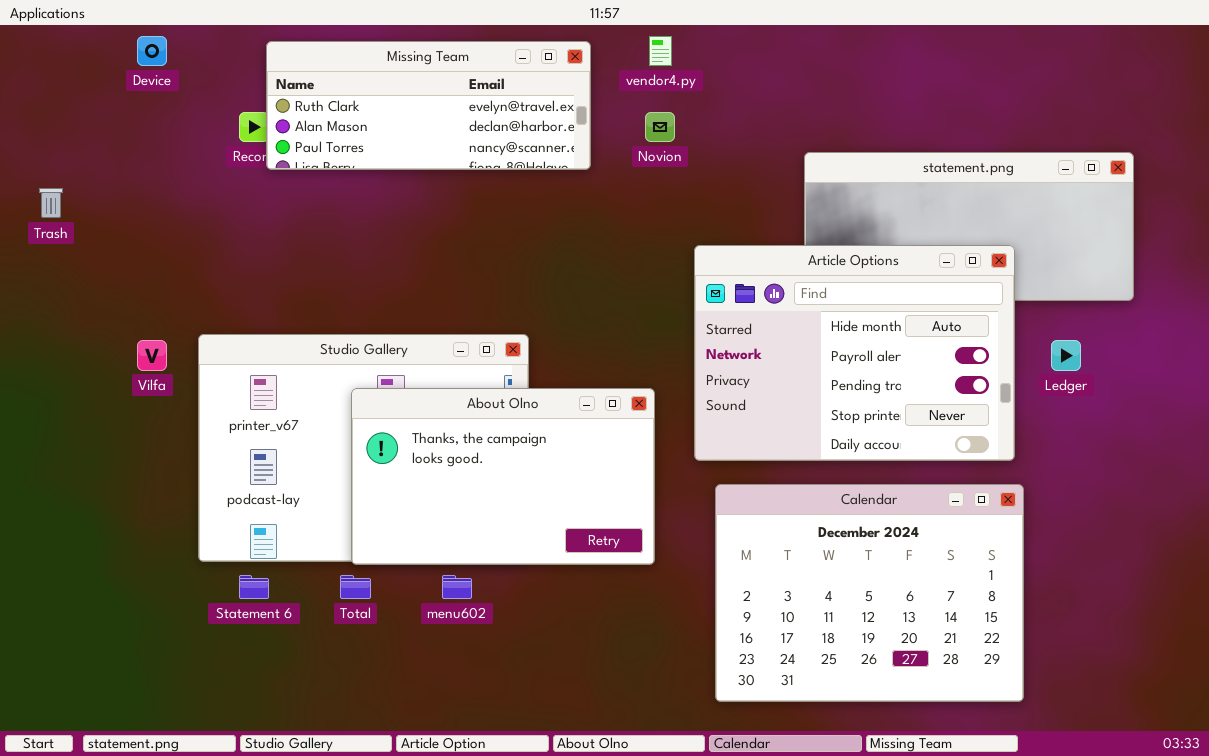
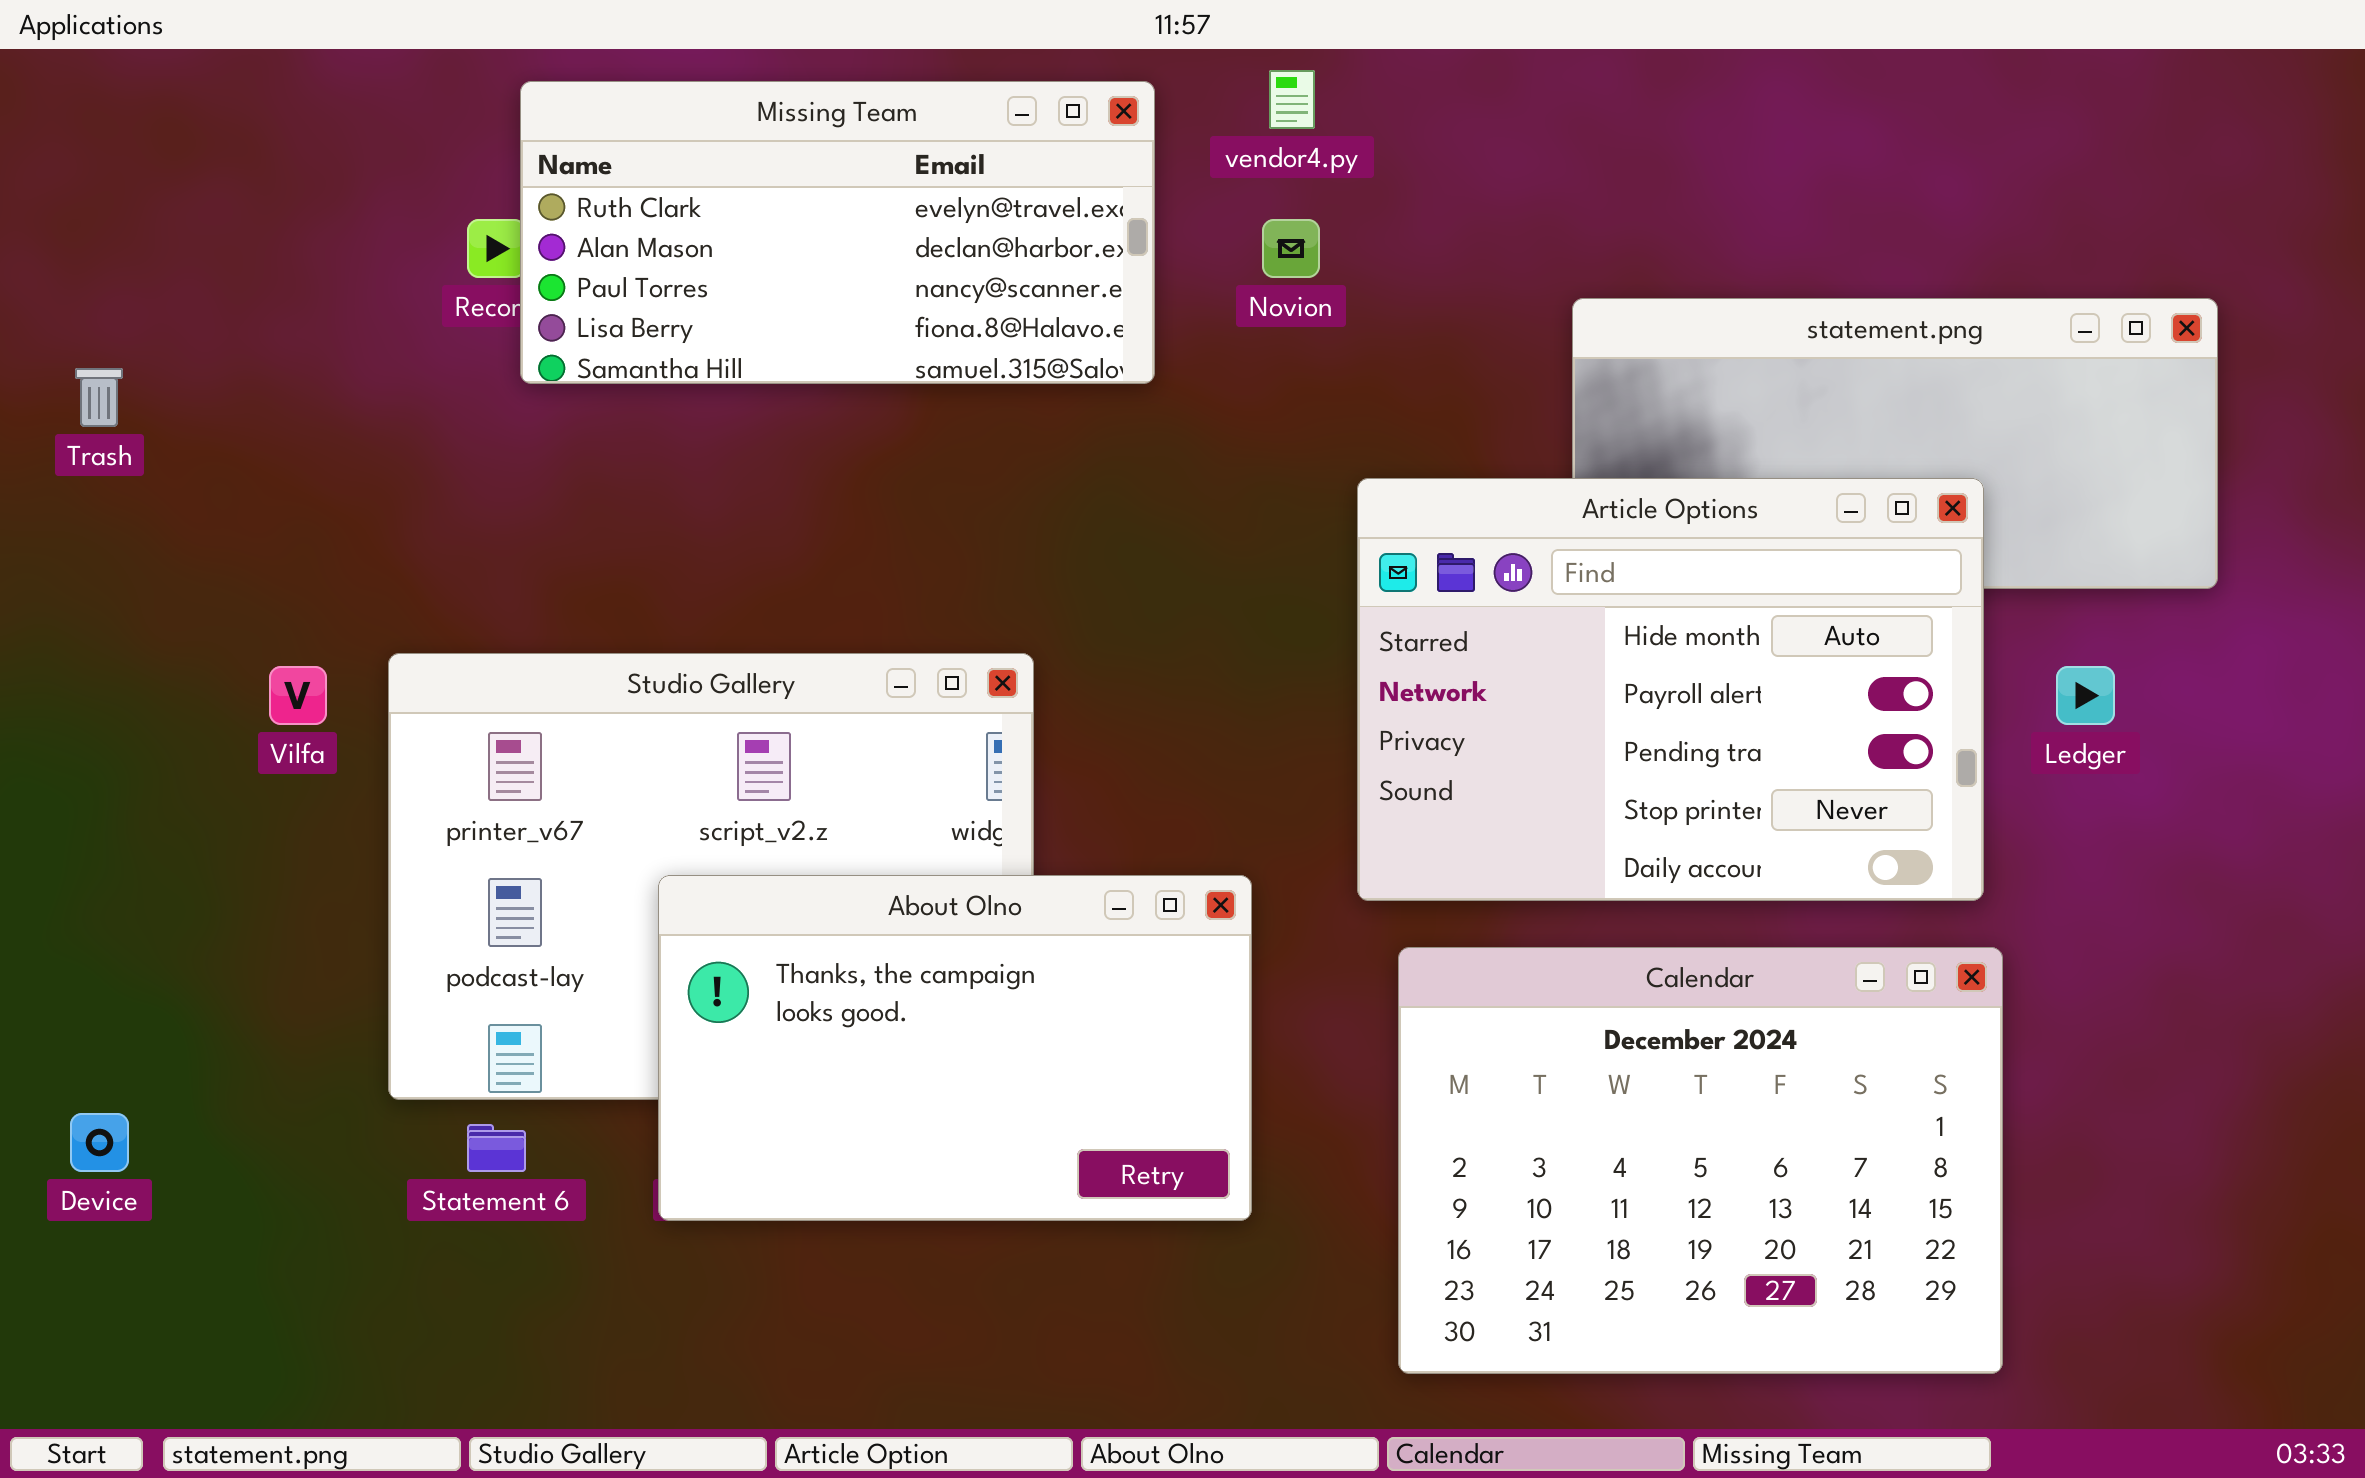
Device: [137,36,167,66] -> [70,1113,129,1172], moved
Missing Team: [266,41,591,170] -> [520,81,1155,384], resized
About Olno: [351,388,655,565] -> [658,875,1252,1221], moved

